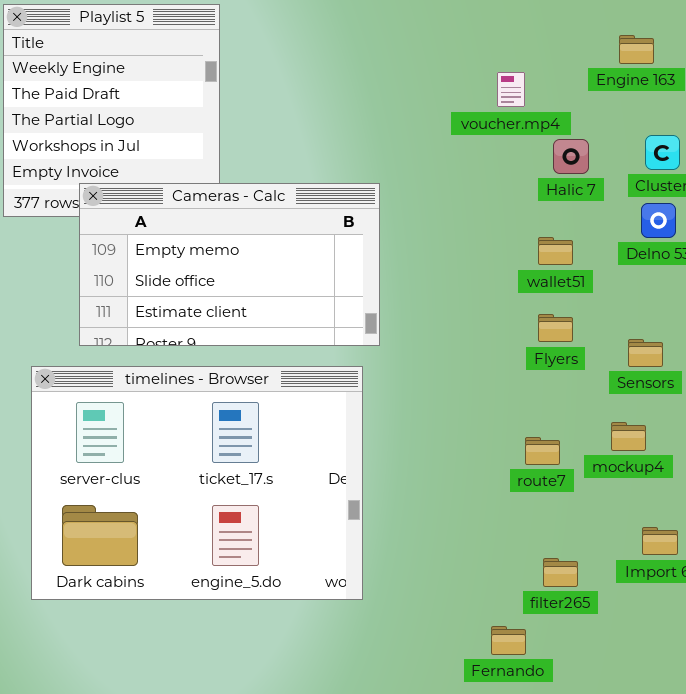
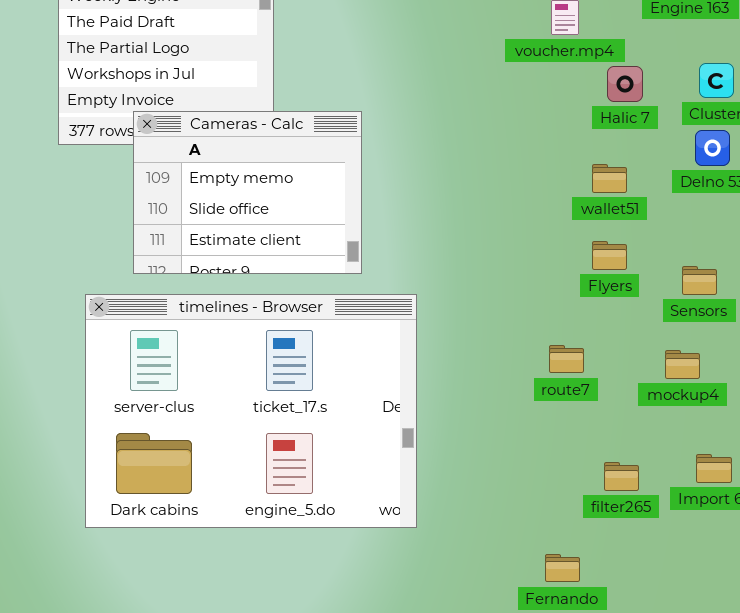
Cameras - Calc: [79,183,380,346] -> [133,111,362,274], resized
route7: [525,437,560,465] -> [549,345,584,373], moved
filter265: [543,558,578,587] -> [604,462,639,491], moved

